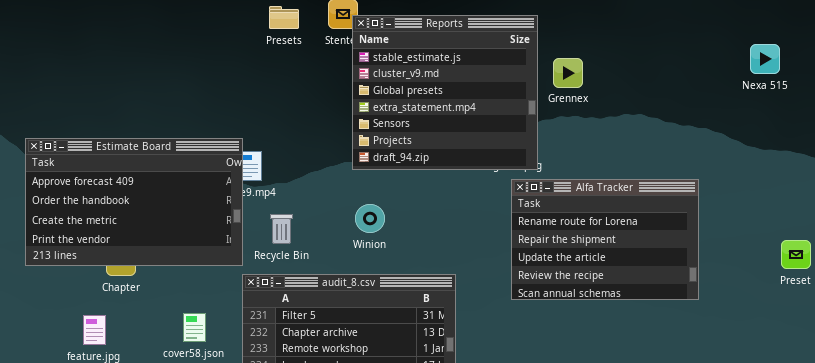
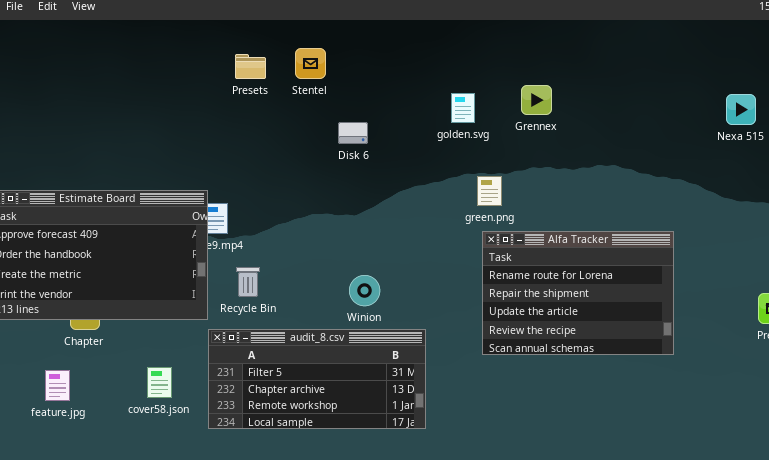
Reports: [352,15,538,170] -> none, closed
Grennex: [553,58,583,88] -> [521,85,552,115], moved
Winion: [355,204,385,233] -> [349,275,380,306], moved

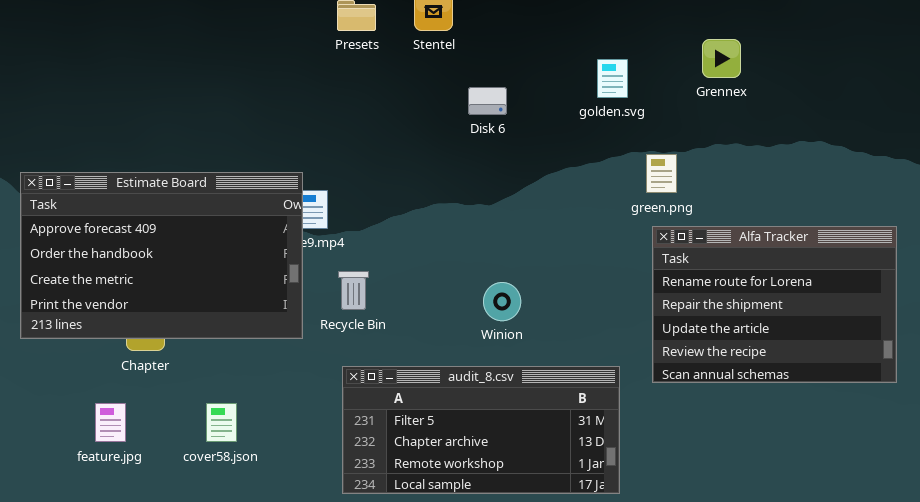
golden.svg: [451,93,475,123] -> [597,59,628,98], moved
audit_8.csv: [208,329,426,429] -> [342,366,620,494], moved
cover58.json: [147,367,172,398] -> [206,403,237,442], moved

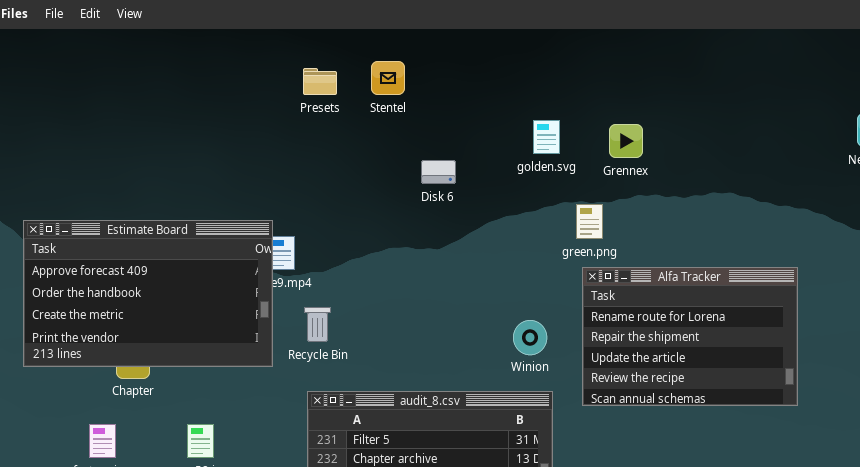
Grennex: [702,39,741,78] -> [609,124,643,158], moved
Disk 6: [468,87,507,115] -> [421,160,456,184], moved
Winion: [483,282,521,321] -> [513,320,547,355], moved

